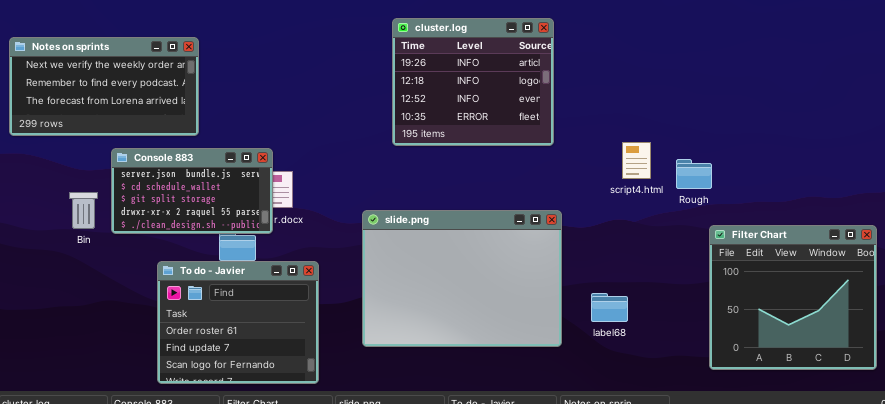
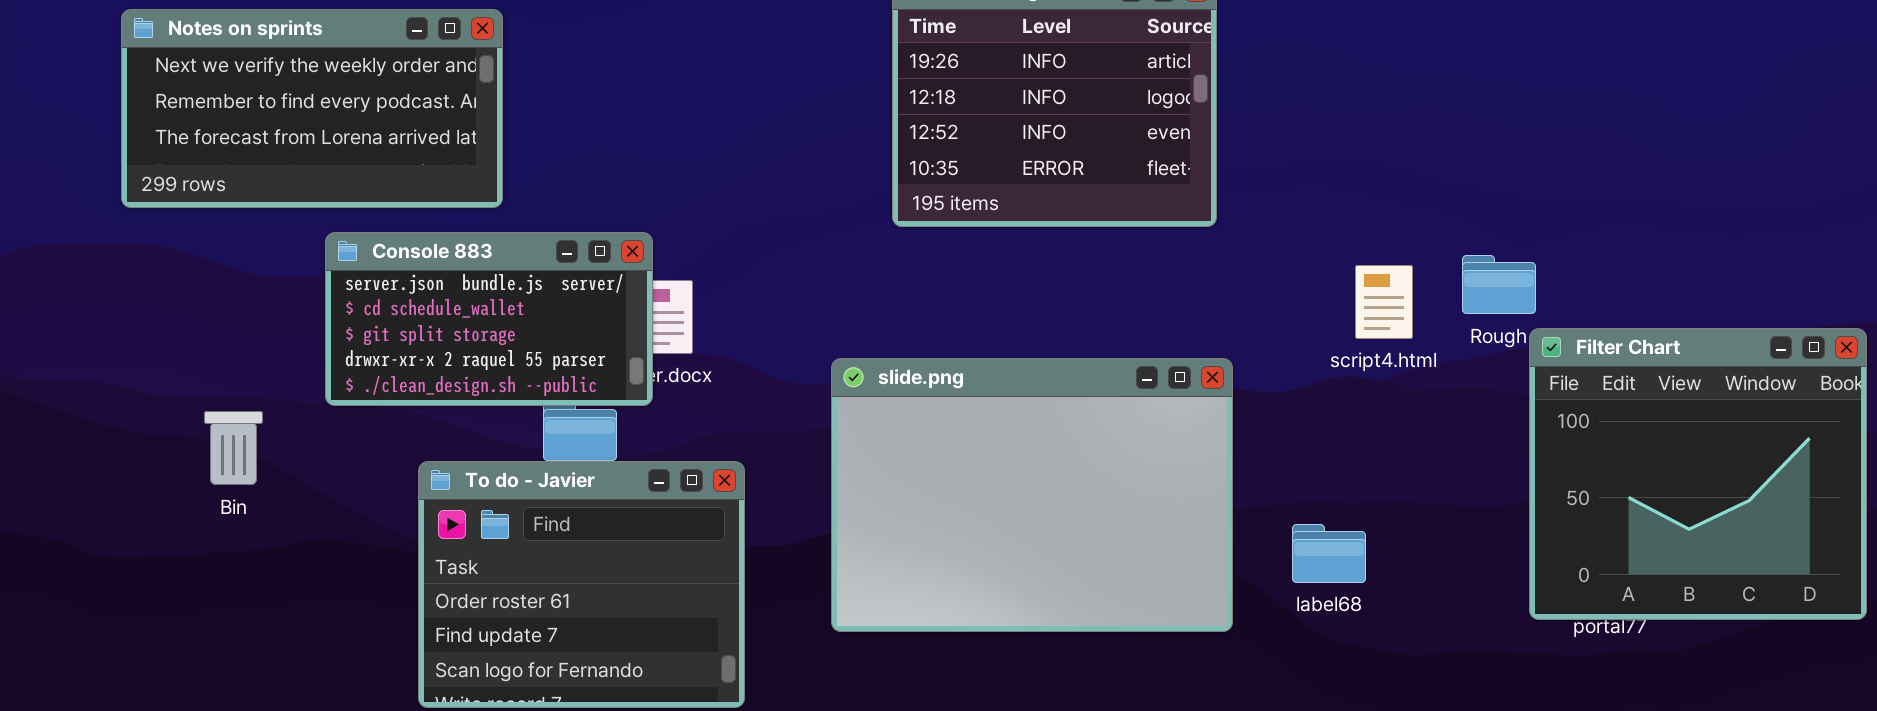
script4.html: [622,142,651,179] -> [1355,265,1413,339], moved
Bin: [69,192,98,229] -> [204,411,263,485], moved
Filter Chart: [709,225,877,370] -> [1529,328,1867,620], moved

